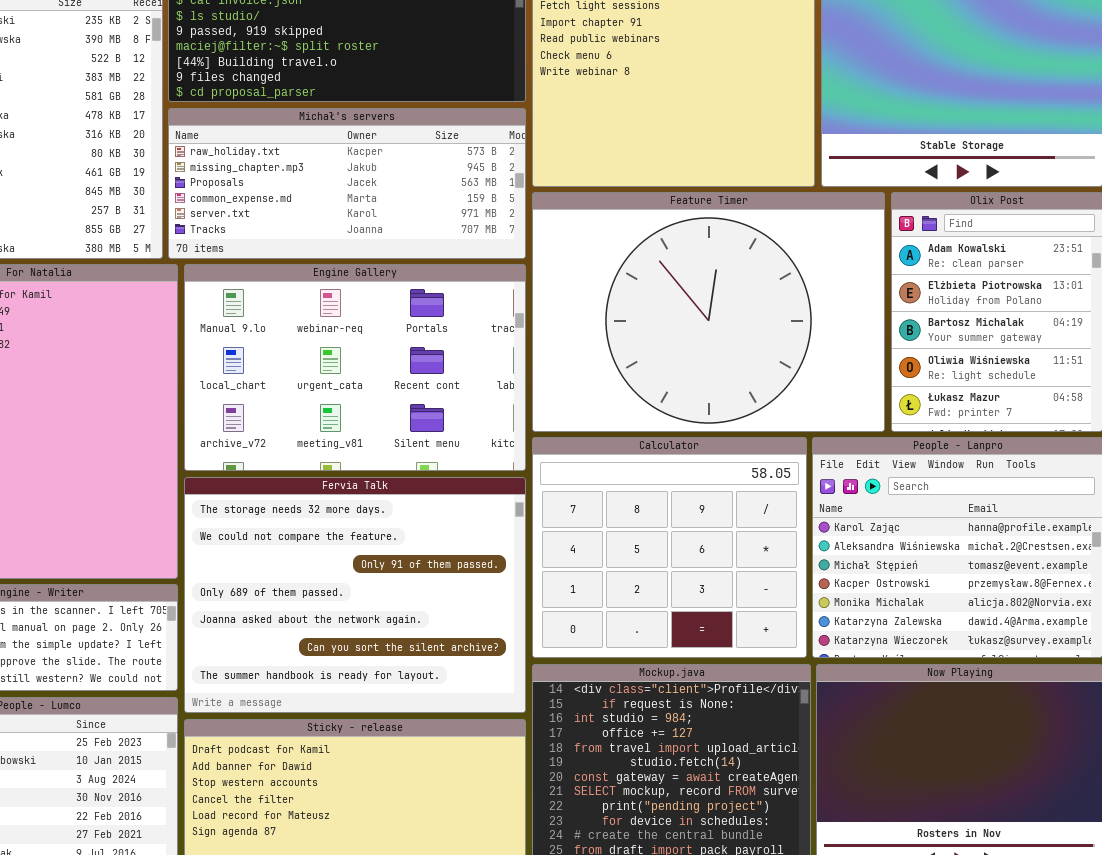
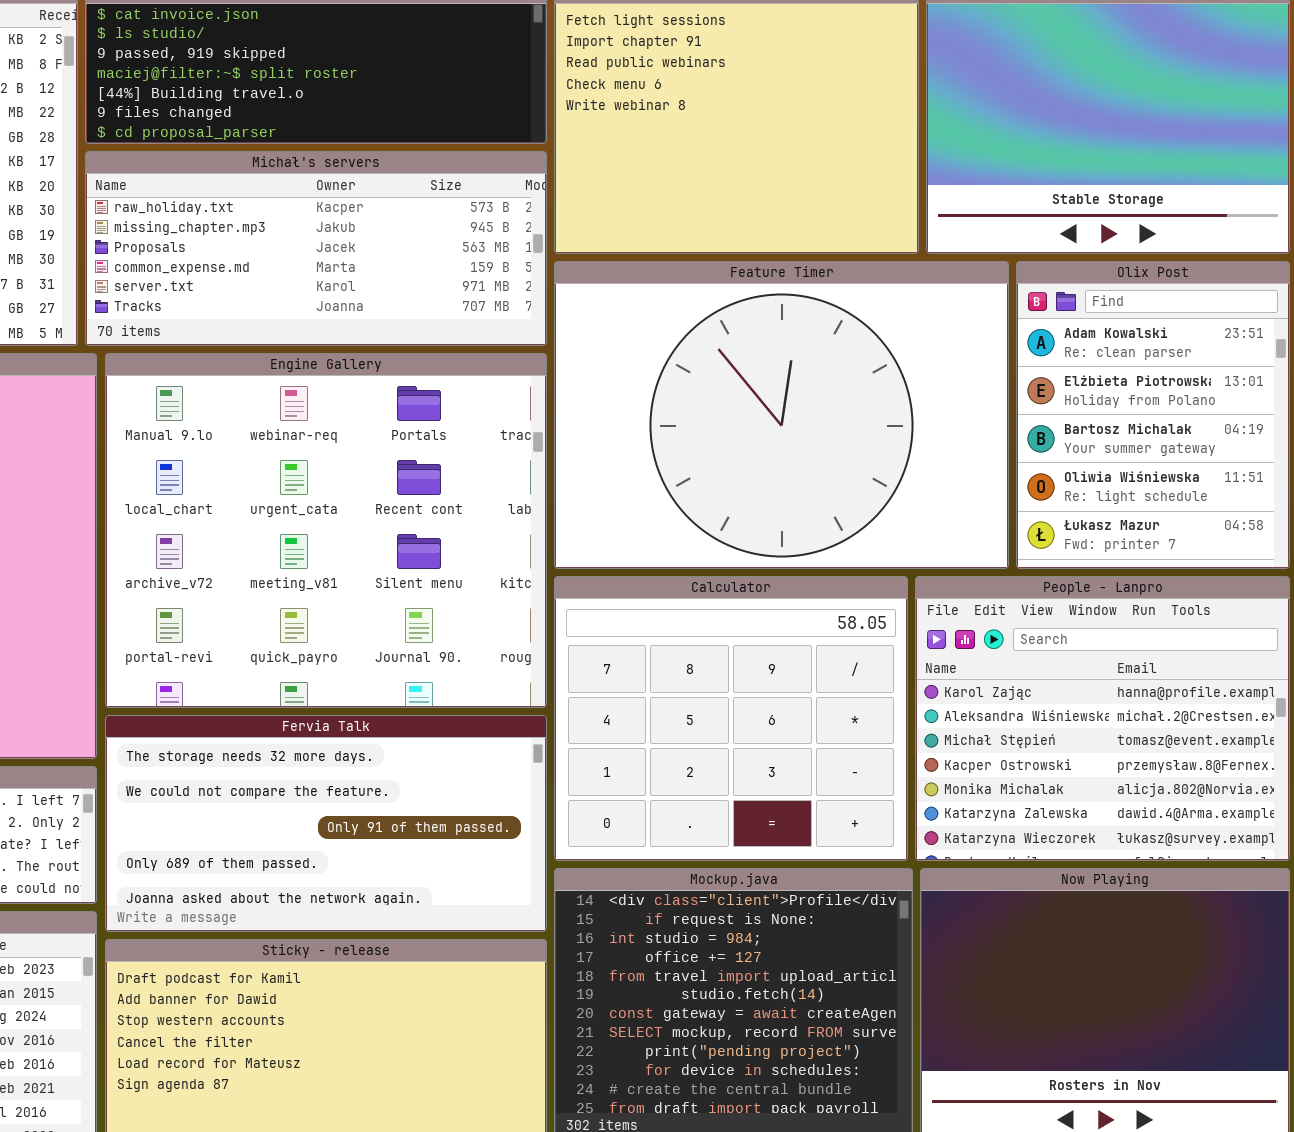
Engine Gallery: [184,264,526,471] -> [105,353,547,708], resized
Fervia Talk: [184,477,526,713] -> [105,715,547,932], resized

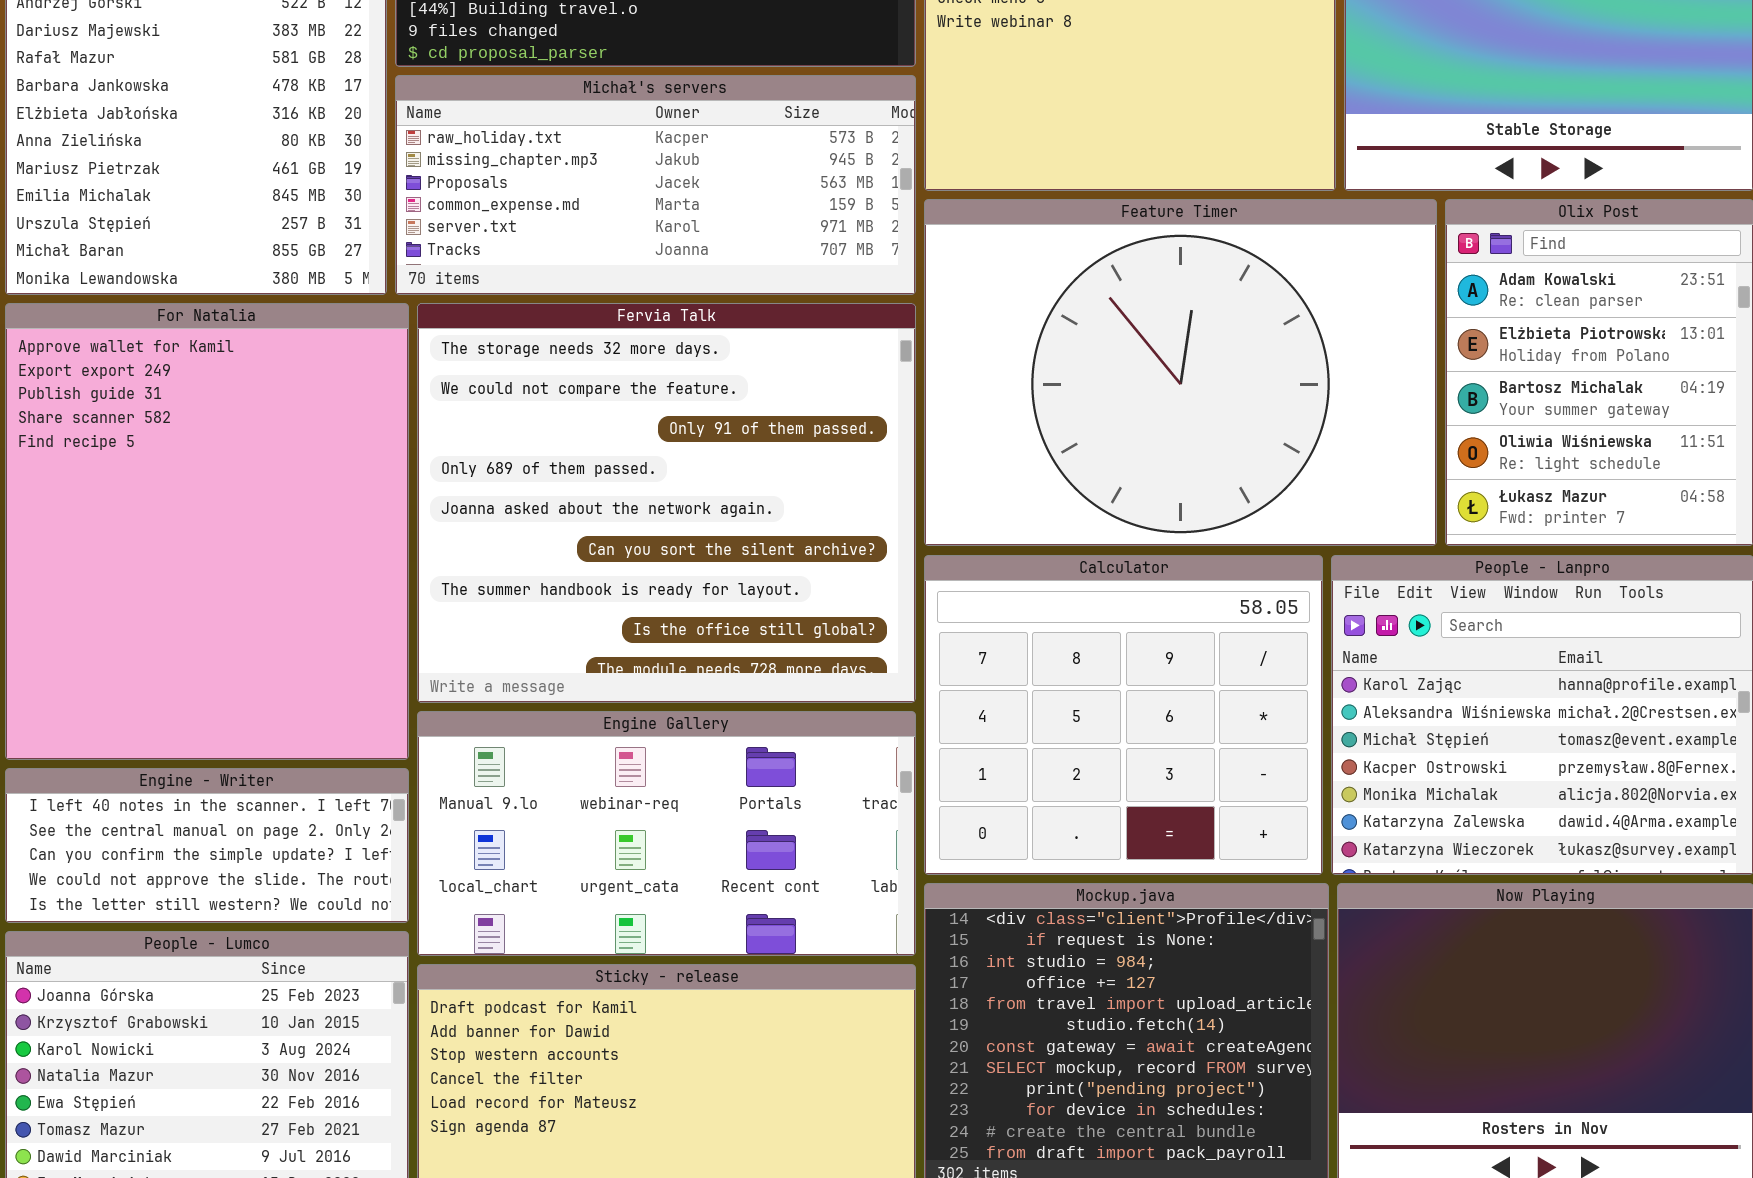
Engine Gallery: [105,353,547,708] -> [417,711,916,956], moved, resized
Fervia Talk: [105,715,547,932] -> [417,303,916,703], moved, resized

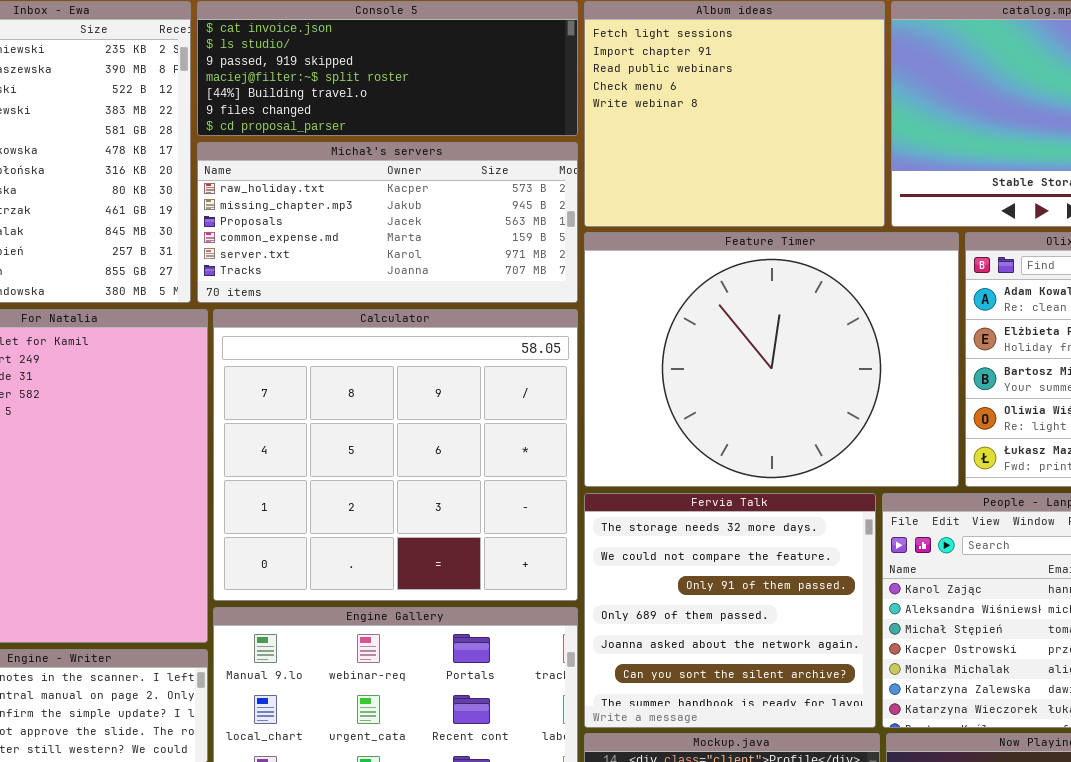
Fervia Talk: [417,303,916,703] -> [584,493,876,728], moved, resized
Calculator: [924,555,1323,875] -> [213,309,578,601], moved, resized

